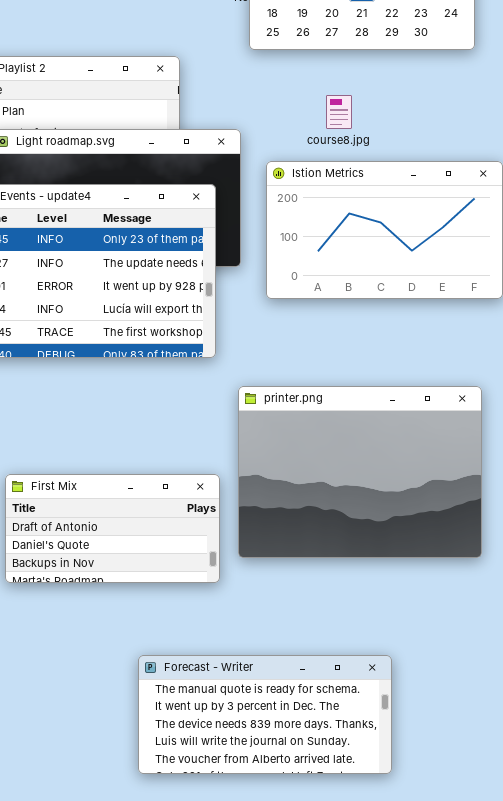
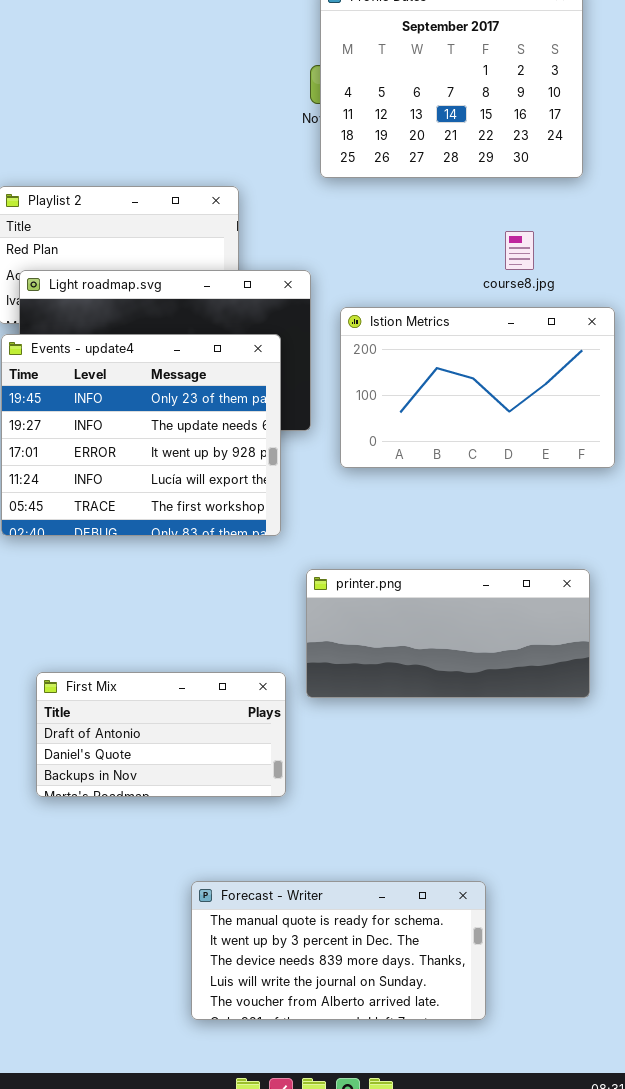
course8.jpg: [326,95,352,129] -> [505,231,534,270], moved
printer.png: [238,386,482,558] -> [306,569,590,698], resized

